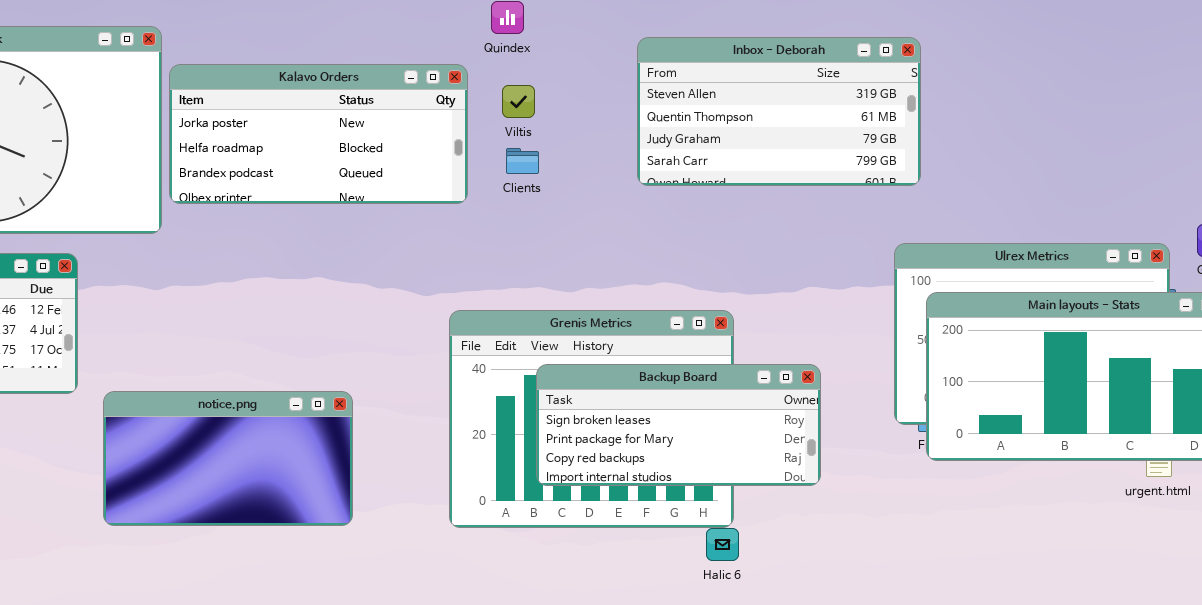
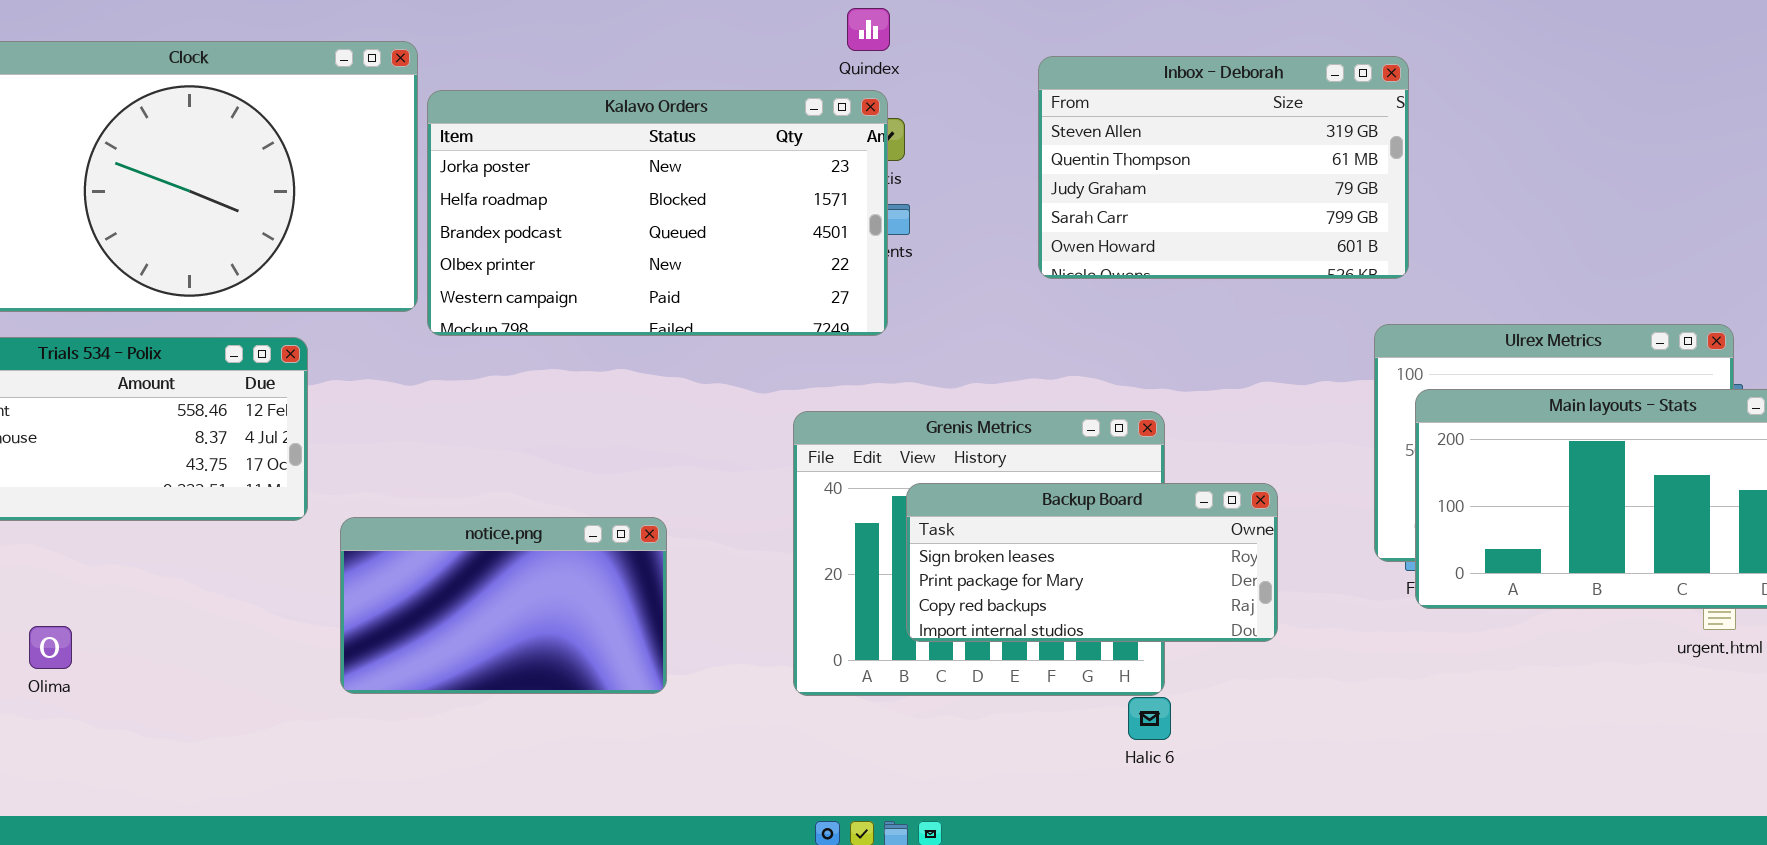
Inbox - Deborah: [637,37,921,186] -> [1038,56,1409,279], resized
Kalavo Orders: [169,64,468,204] -> [427,90,888,336], resized

